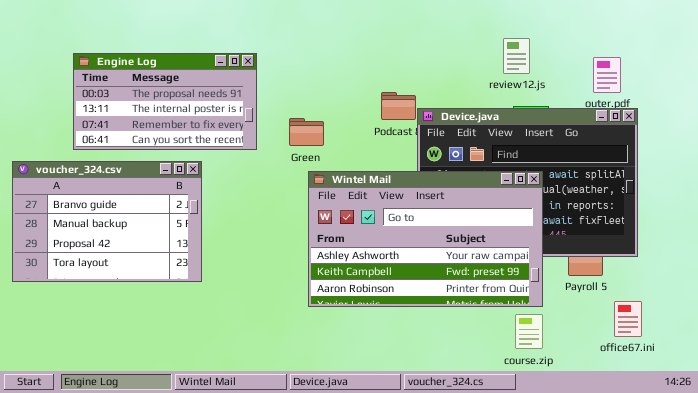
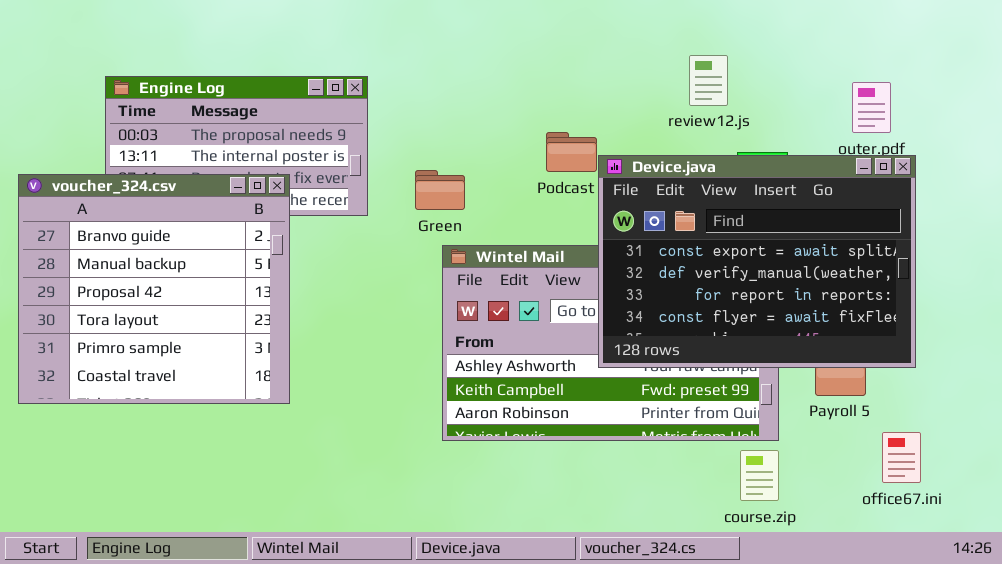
review12.js: [503,38,530,74] -> [689,55,728,106], moved
Device.java: [417,108,638,257] -> [598,155,916,368], raised
voucher_324.csv: [12,161,202,282] -> [18,174,290,404], resized

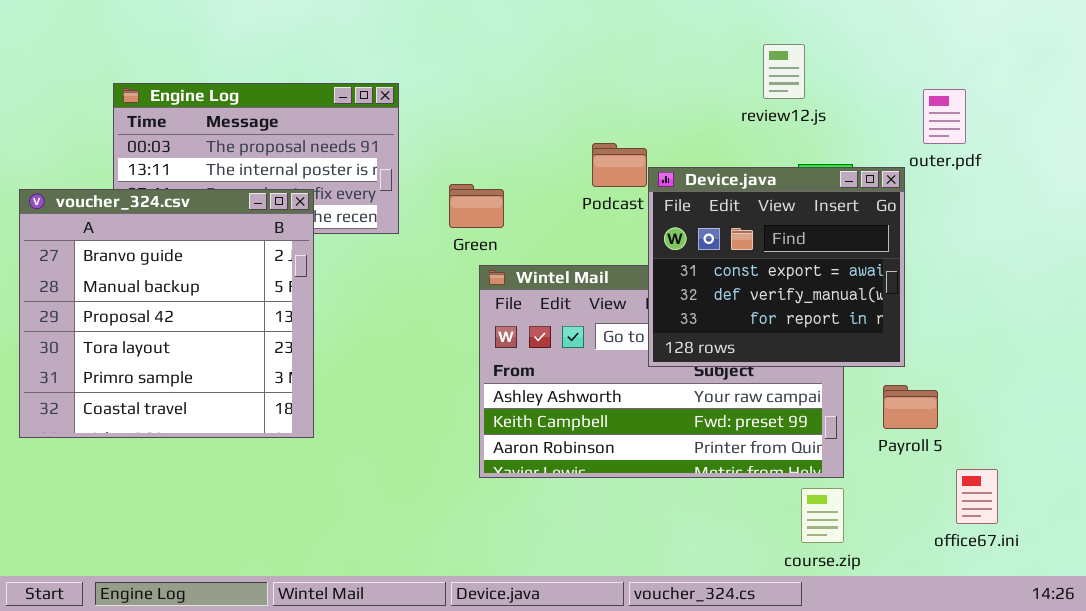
review12.js: [689,55,728,106] -> [763,44,805,99], moved
Device.java: [598,155,916,368] -> [648,167,905,367], resized

